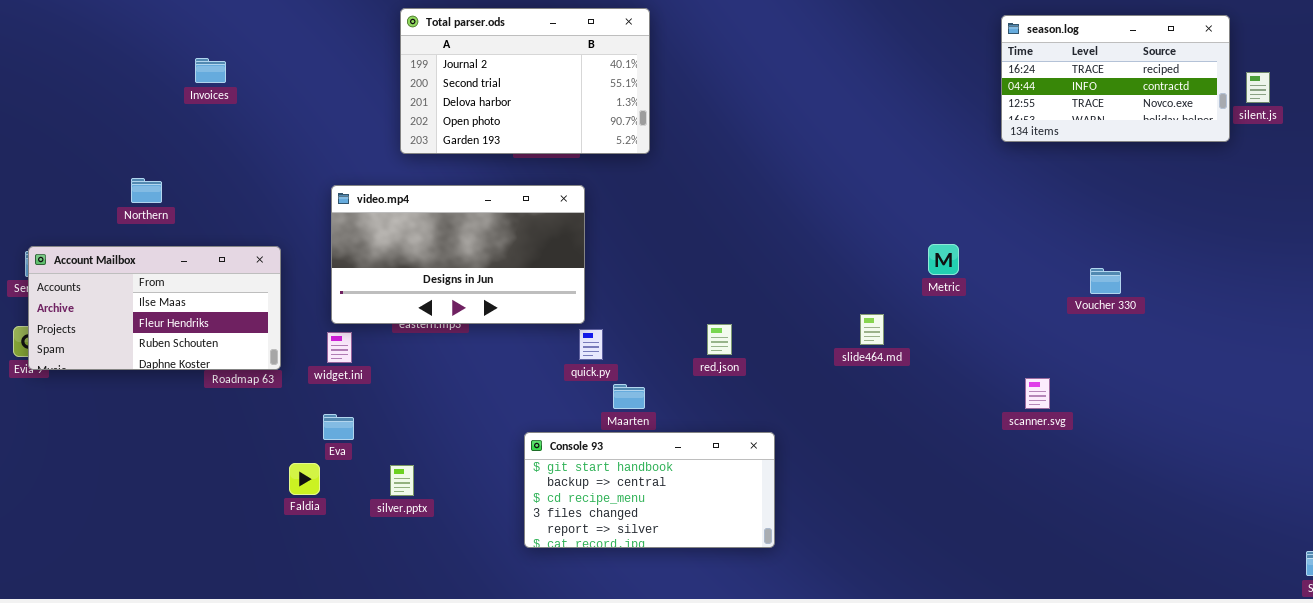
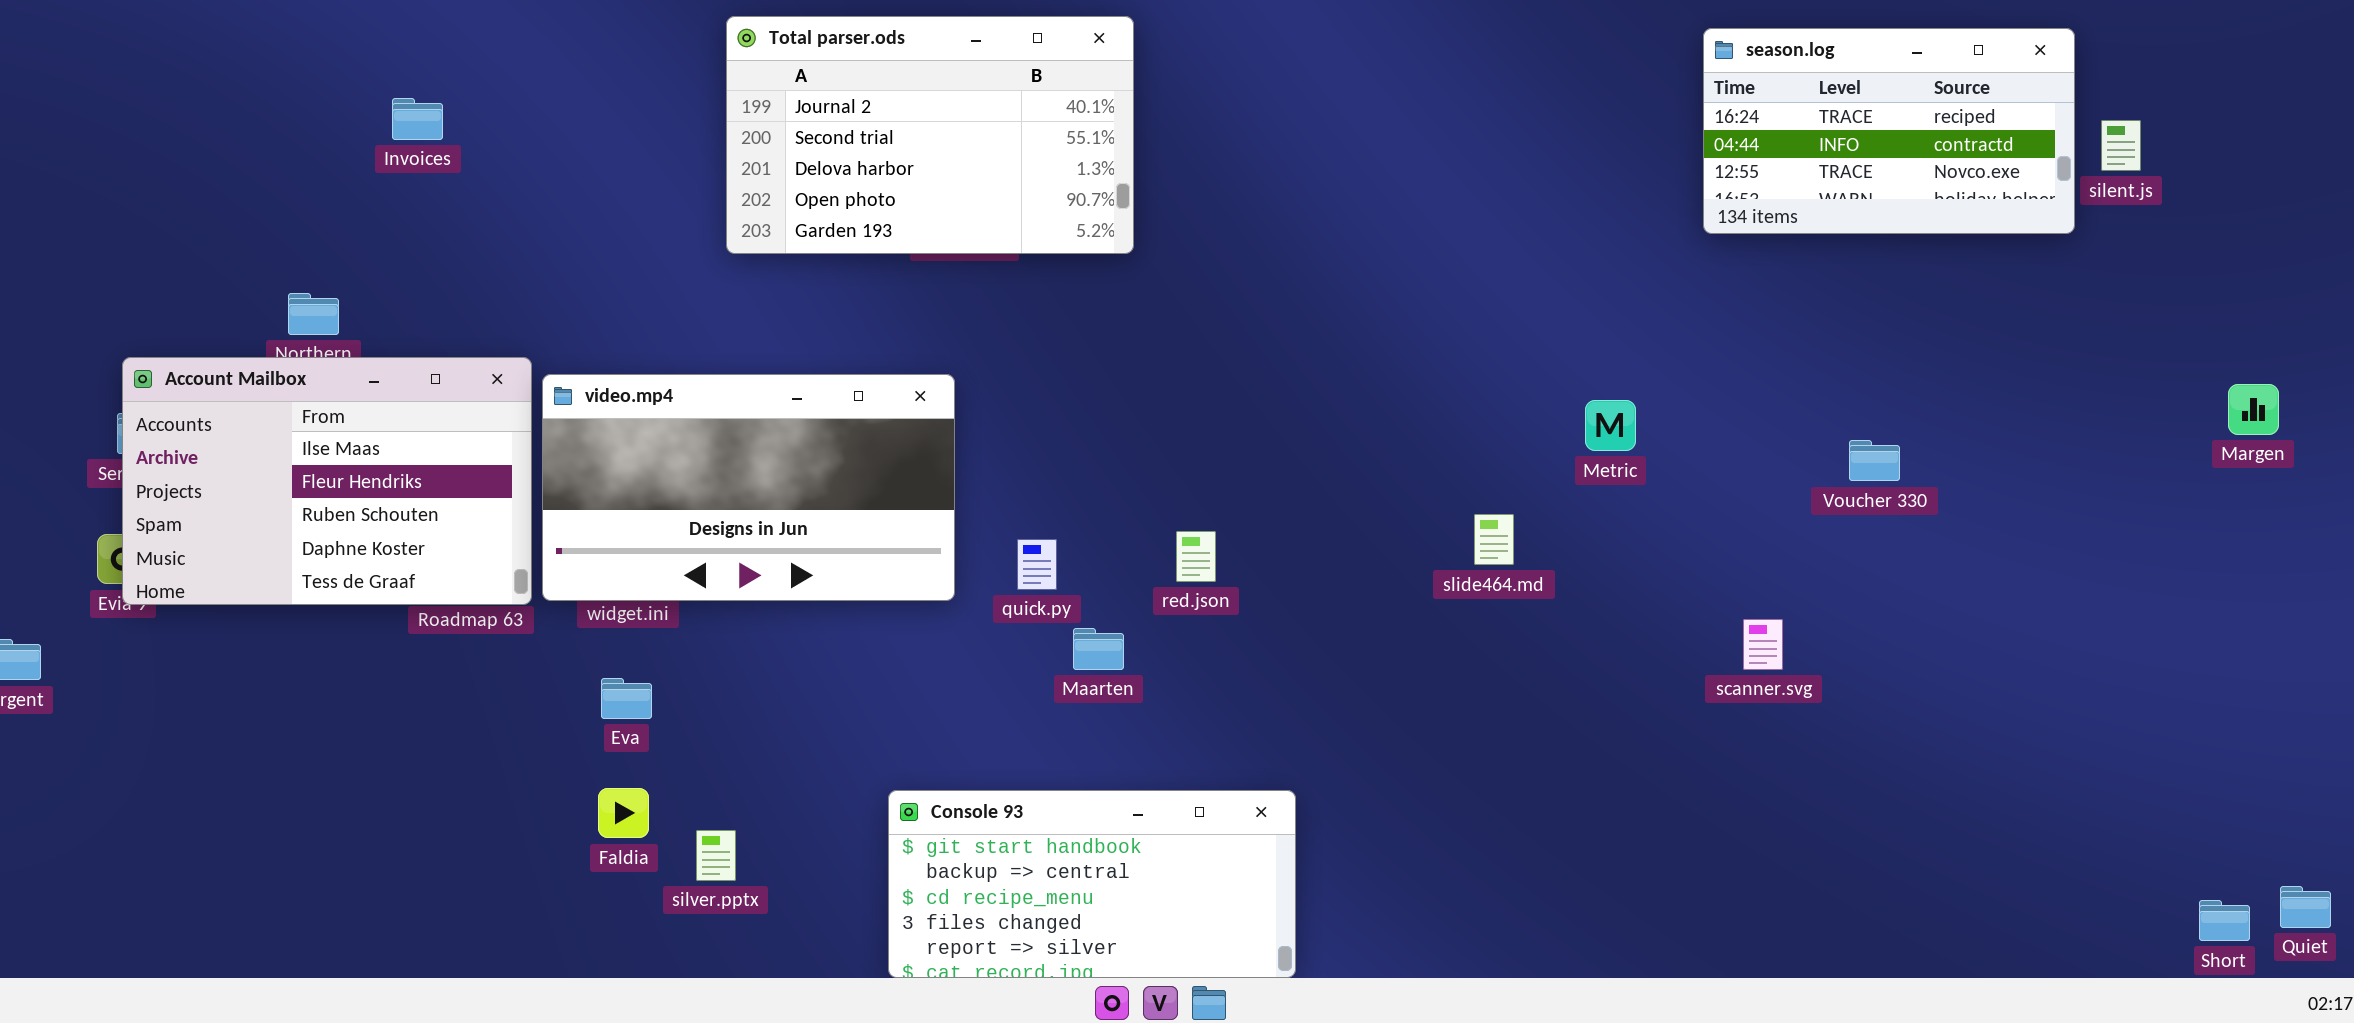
video.mp4: [331,185,585,324] -> [542,374,955,601], moved
Account Mailbox: [28,246,281,370] -> [122,357,532,605], resized
red.json: [707,324,732,355] -> [1176,531,1216,582], moved
Console 93: [524,432,775,548] -> [888,790,1296,978], moved
Faldia: [289,463,320,495] -> [598,788,649,838], moved
silver.pptx: [390,465,414,496] -> [696,830,736,881], moved

